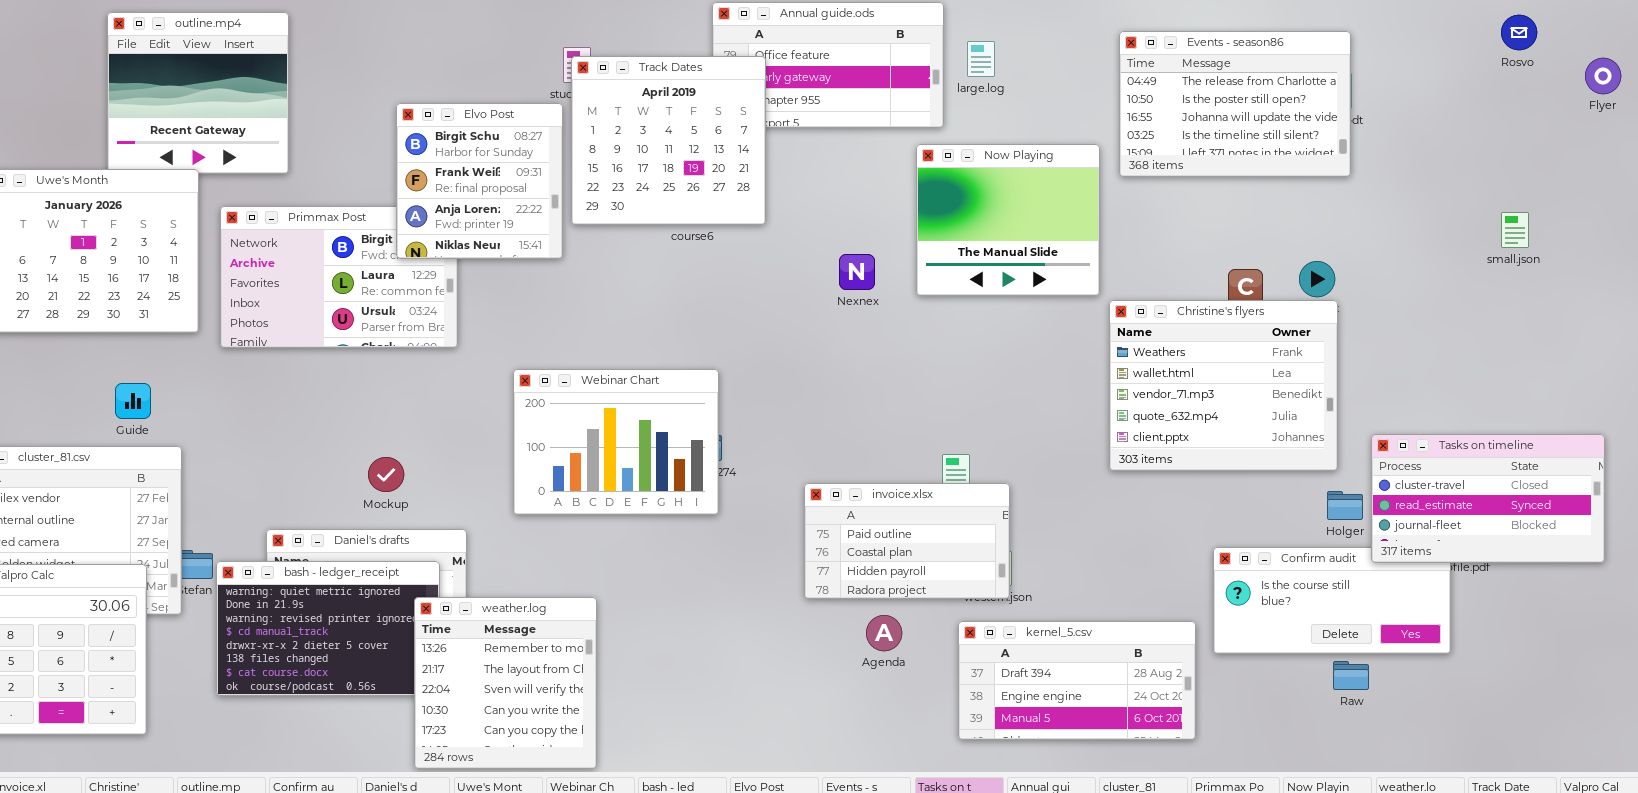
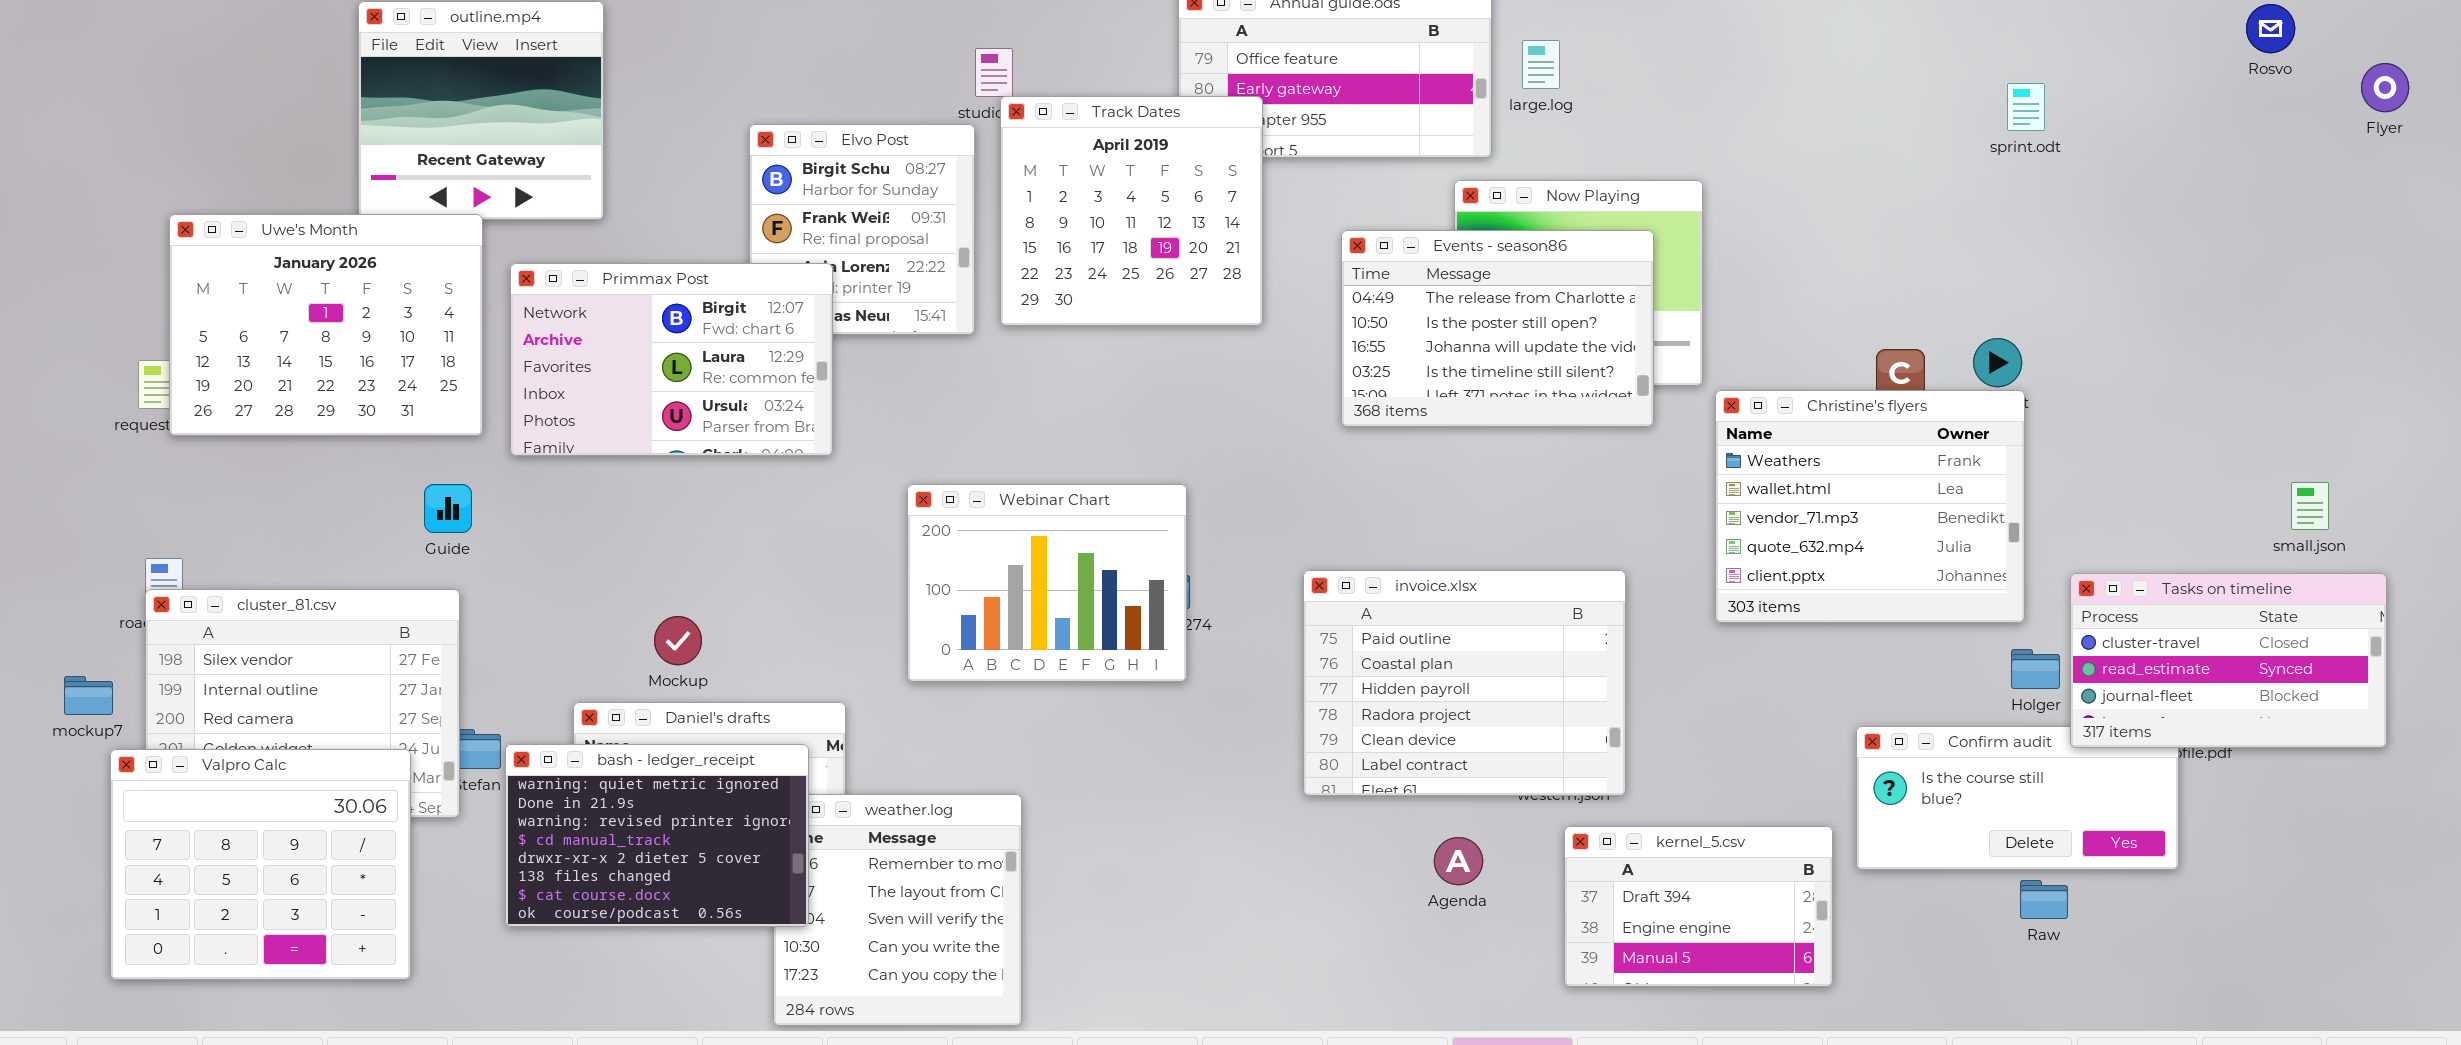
Events - season86: [1119,31,1351,177] -> [1341,230,1654,427], moved
Track Dates: [571,56,766,225] -> [1000,96,1263,326], moved
Primmax Post: [220,206,458,348] -> [510,263,833,456], raised
small.json: [1501,212,1529,248] -> [2291,482,2329,530], moved
Guide: [115,383,151,419] -> [424,484,472,533], moved
Mockup: [368,457,404,492] -> [654,616,702,665], moved
invoice.xlsx: [804,483,1010,599] -> [1303,570,1626,796], resized
bash - ledger_receipt: [216,561,440,696] -> [505,744,809,927], raised
Agenda: [866,615,902,651] -> [1434,837,1483,885], moved
kernel_5.csv: [958,621,1196,740] -> [1564,826,1833,987], resized

